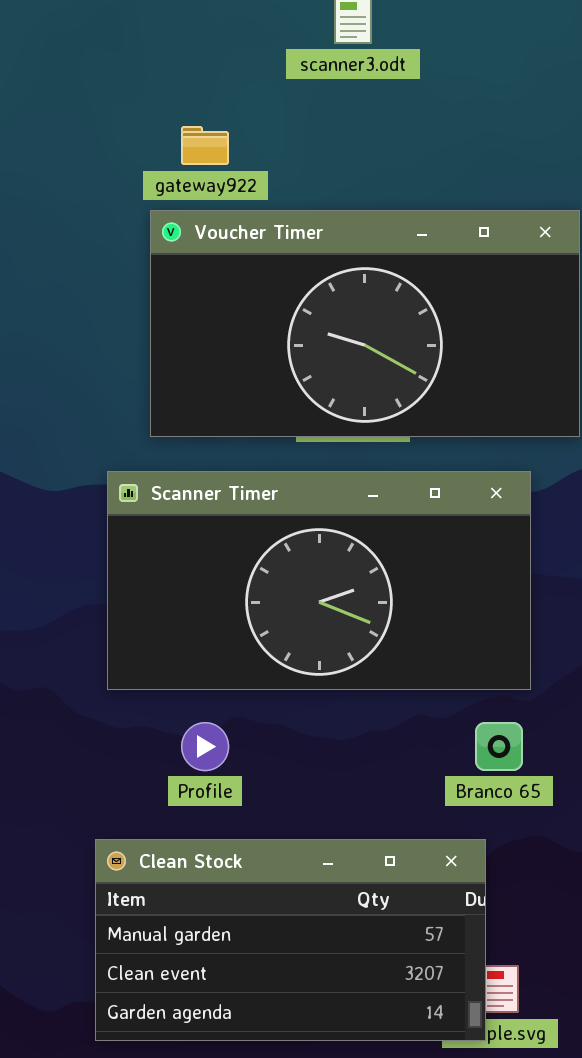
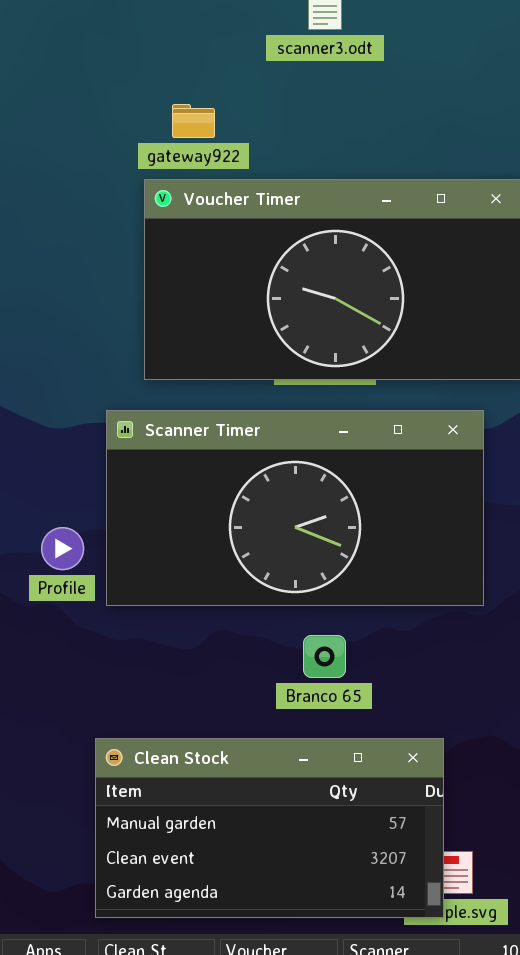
Profile: [181,722,229,771] -> [41,527,84,570], moved
Branco 65: [475,722,523,771] -> [303,635,346,678], moved

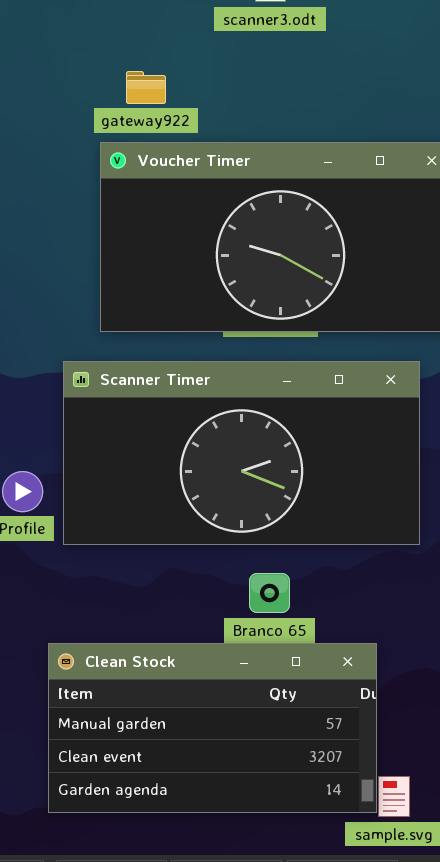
Clean Stock: [95,738,444,918] -> [48,643,377,813], moved

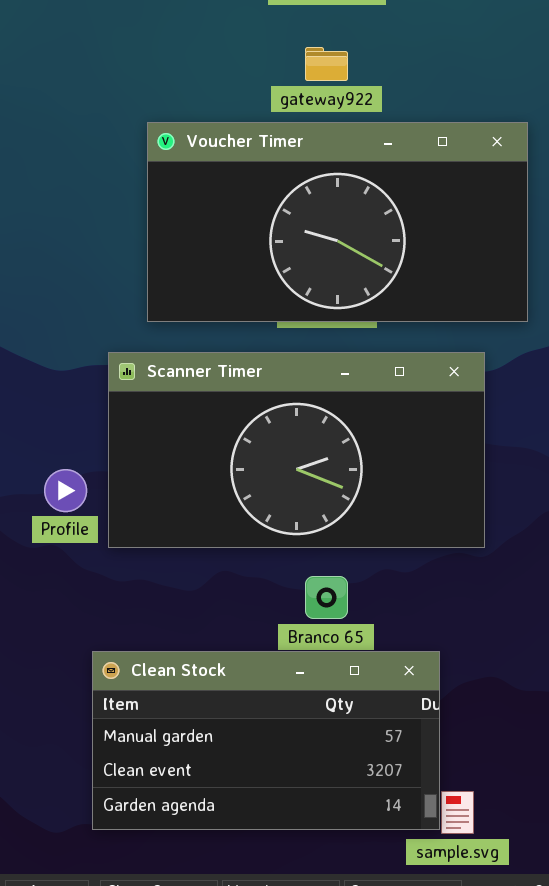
gateway922: [126,71,166,104] -> [305,47,348,81], moved

